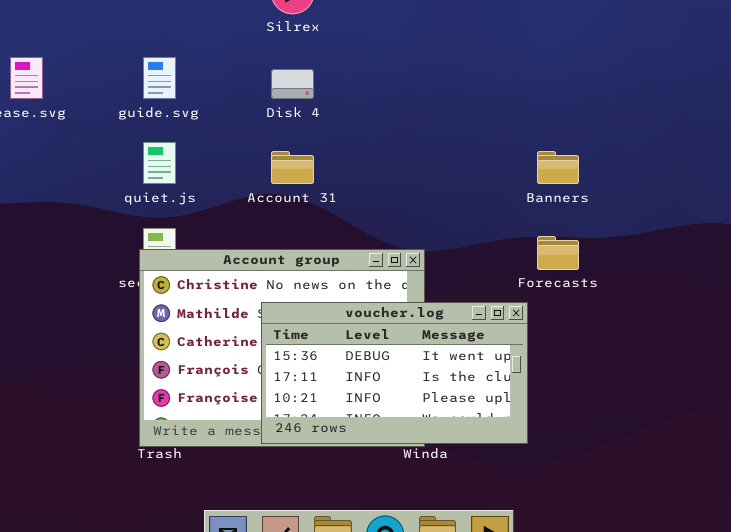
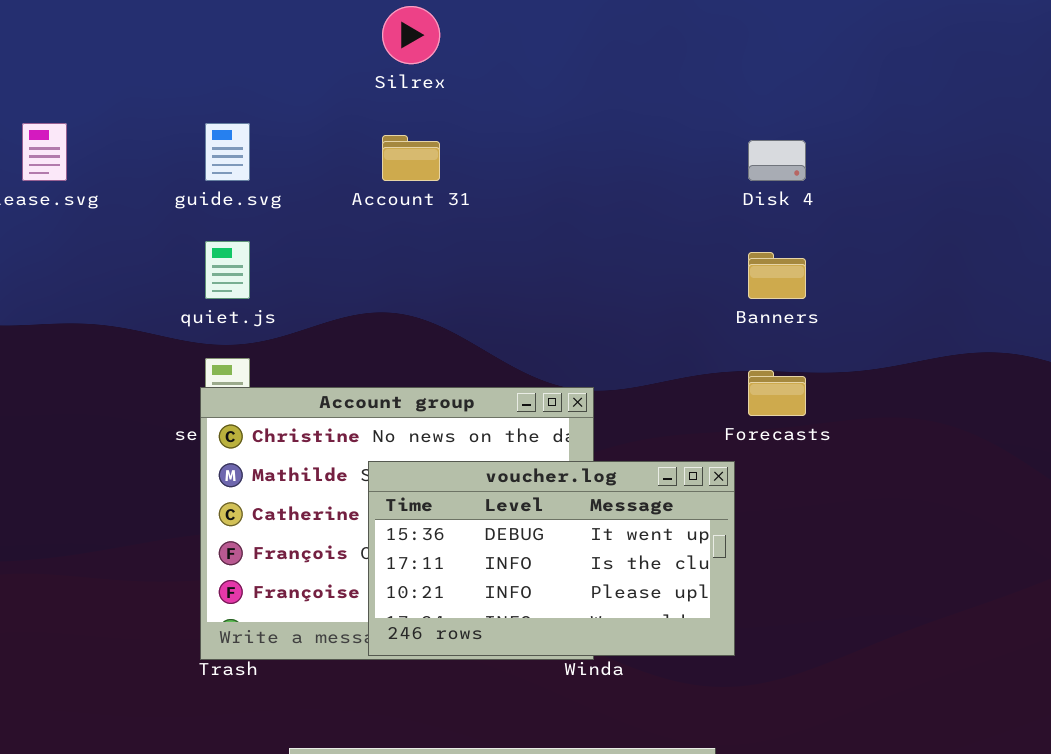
Disk 4: [271,69,314,99] -> [748,140,806,181], moved
Account 31: [271,151,314,184] -> [382,135,440,181], moved

